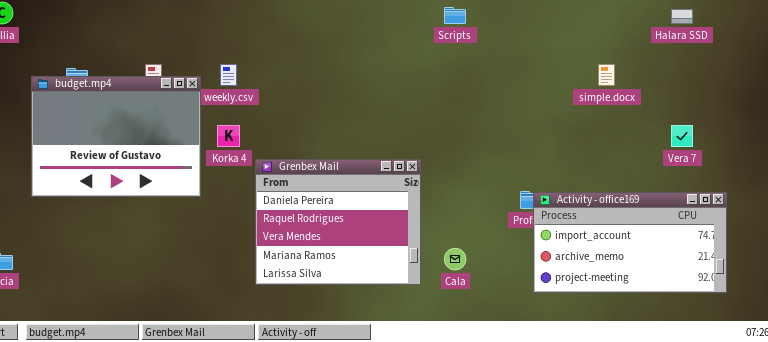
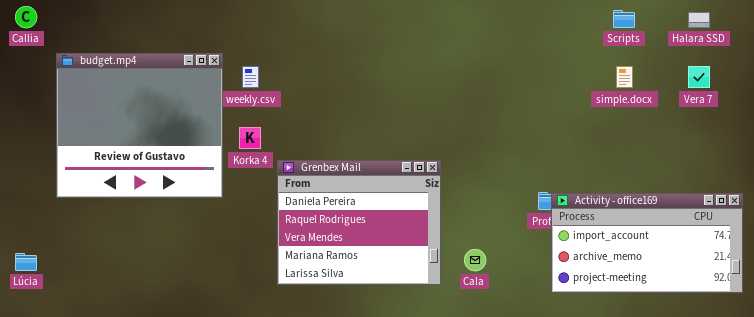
Scripts: [444,7,466,24] -> [613,10,635,28], moved
budget.mp4: [31,76,201,197] -> [56,53,223,198], resized
Vera 7: [671,125,693,147] -> [688,66,710,88], moved

